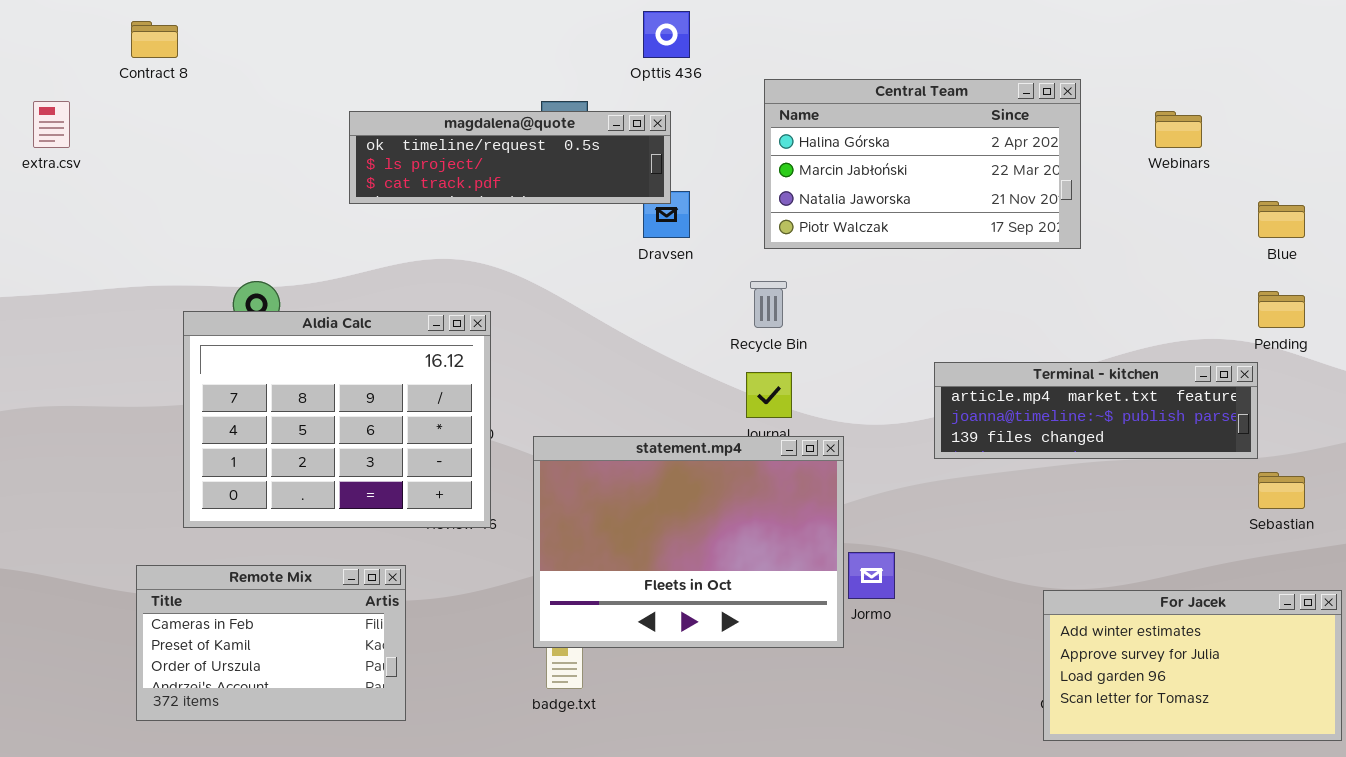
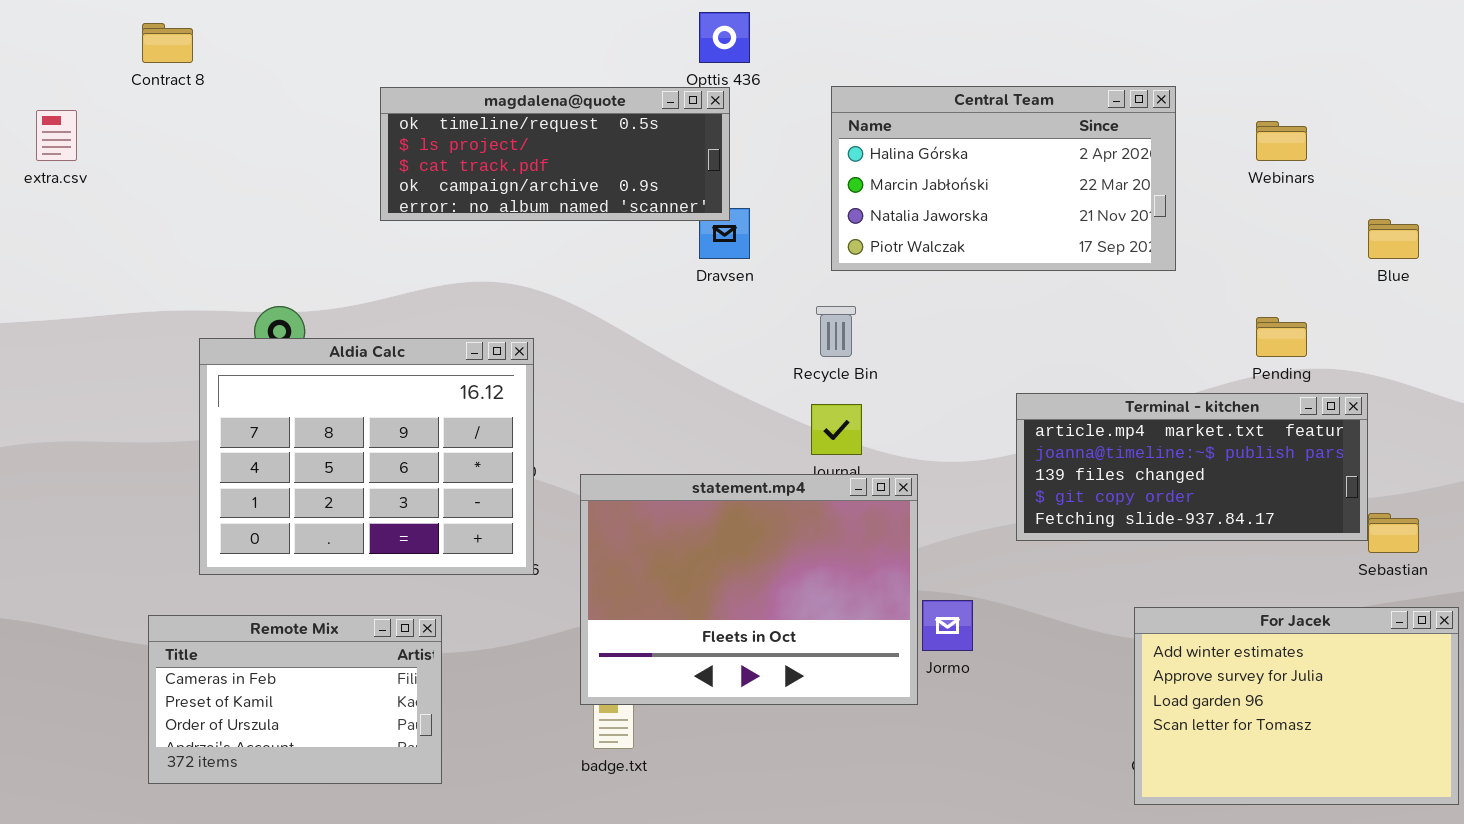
magdalena@quote: [349,111,671,204] -> [380,87,730,221], resized
Pending: [1258,291,1305,328] -> [1256,317,1307,357], moved
Terminal - kitchen: [934,362,1258,459] -> [1016,393,1368,541], resized
For Jacek: [1043,590,1342,741] -> [1134,607,1459,805], resized

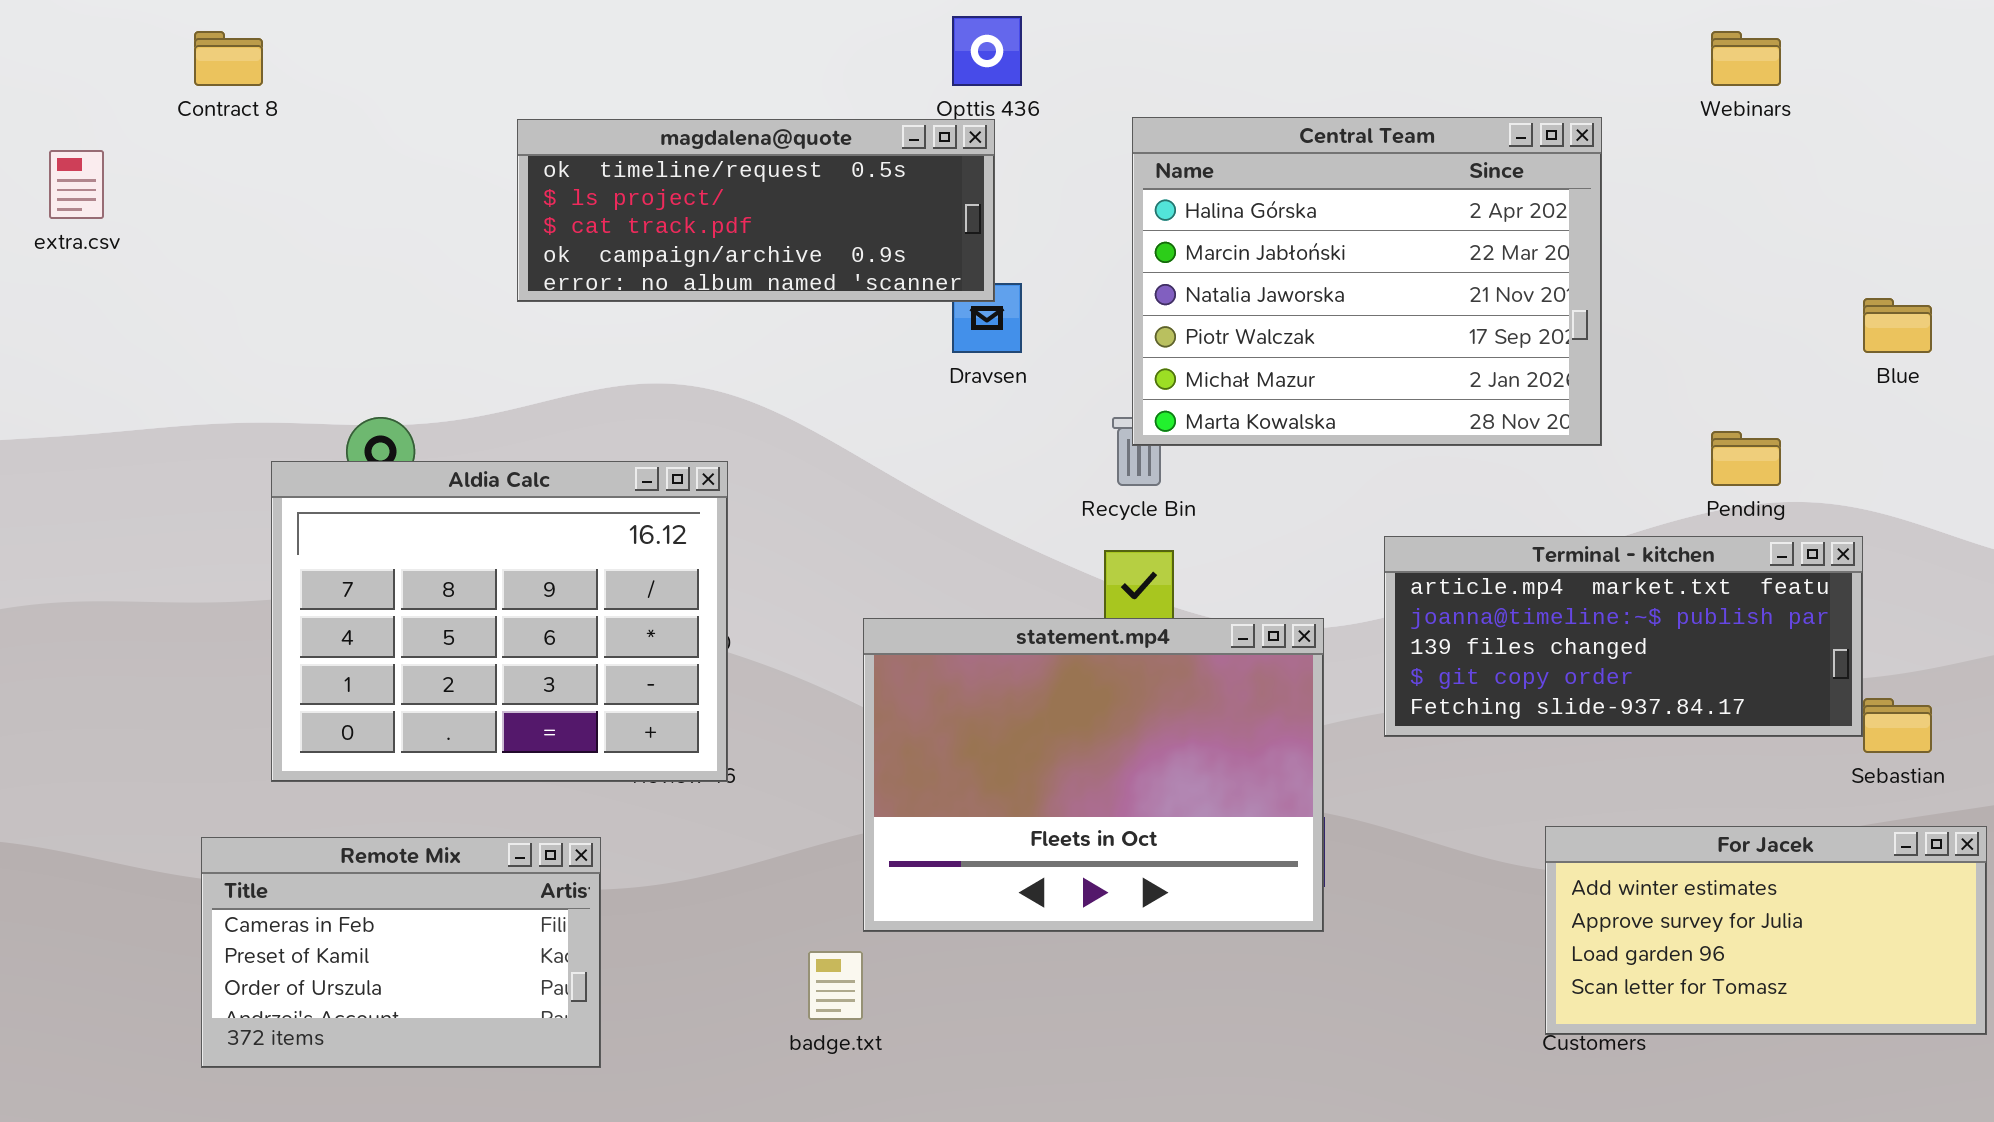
Central Team: [831,86,1176,271] -> [1132,117,1602,446], resized
Webinars: [1256,121,1307,161] -> [1711,31,1781,86], moved
statement.mp4: [580,474,918,705] -> [863,618,1324,932], moved
For Jacek: [1134,607,1459,805] -> [1545,826,1987,1035], resized

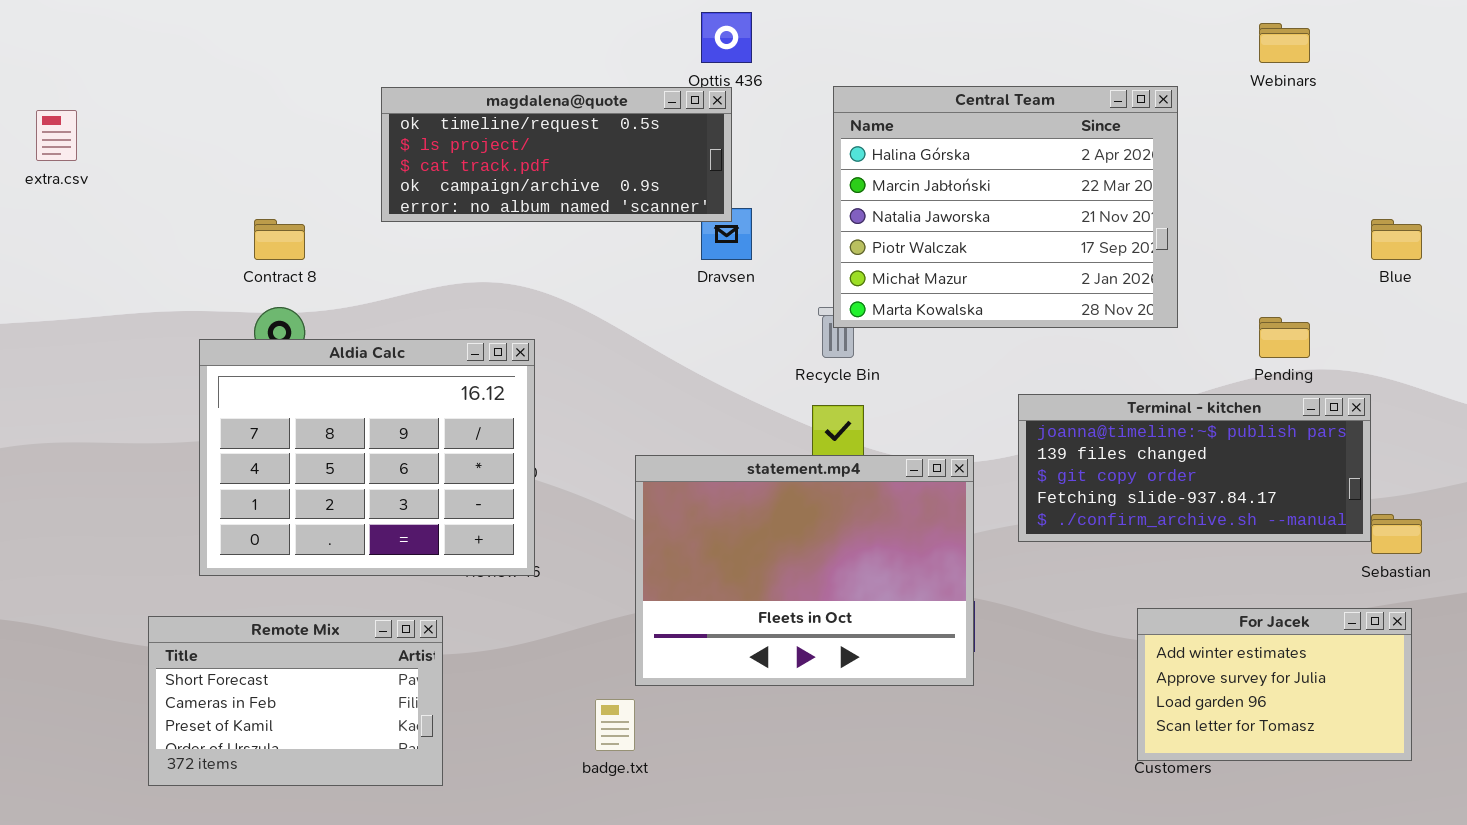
Contract 8: [194,31,263,86] -> [254,219,305,260], moved
Terminal - kitchen: [1384,536,1863,737] -> [1018,394,1371,542], scrolled down 1 row
For Jacek: [1545,826,1987,1035] -> [1137,608,1412,761], resized
Remote Mix: [201,837,601,1068] -> [148,616,443,786], scrolled up 1 row

